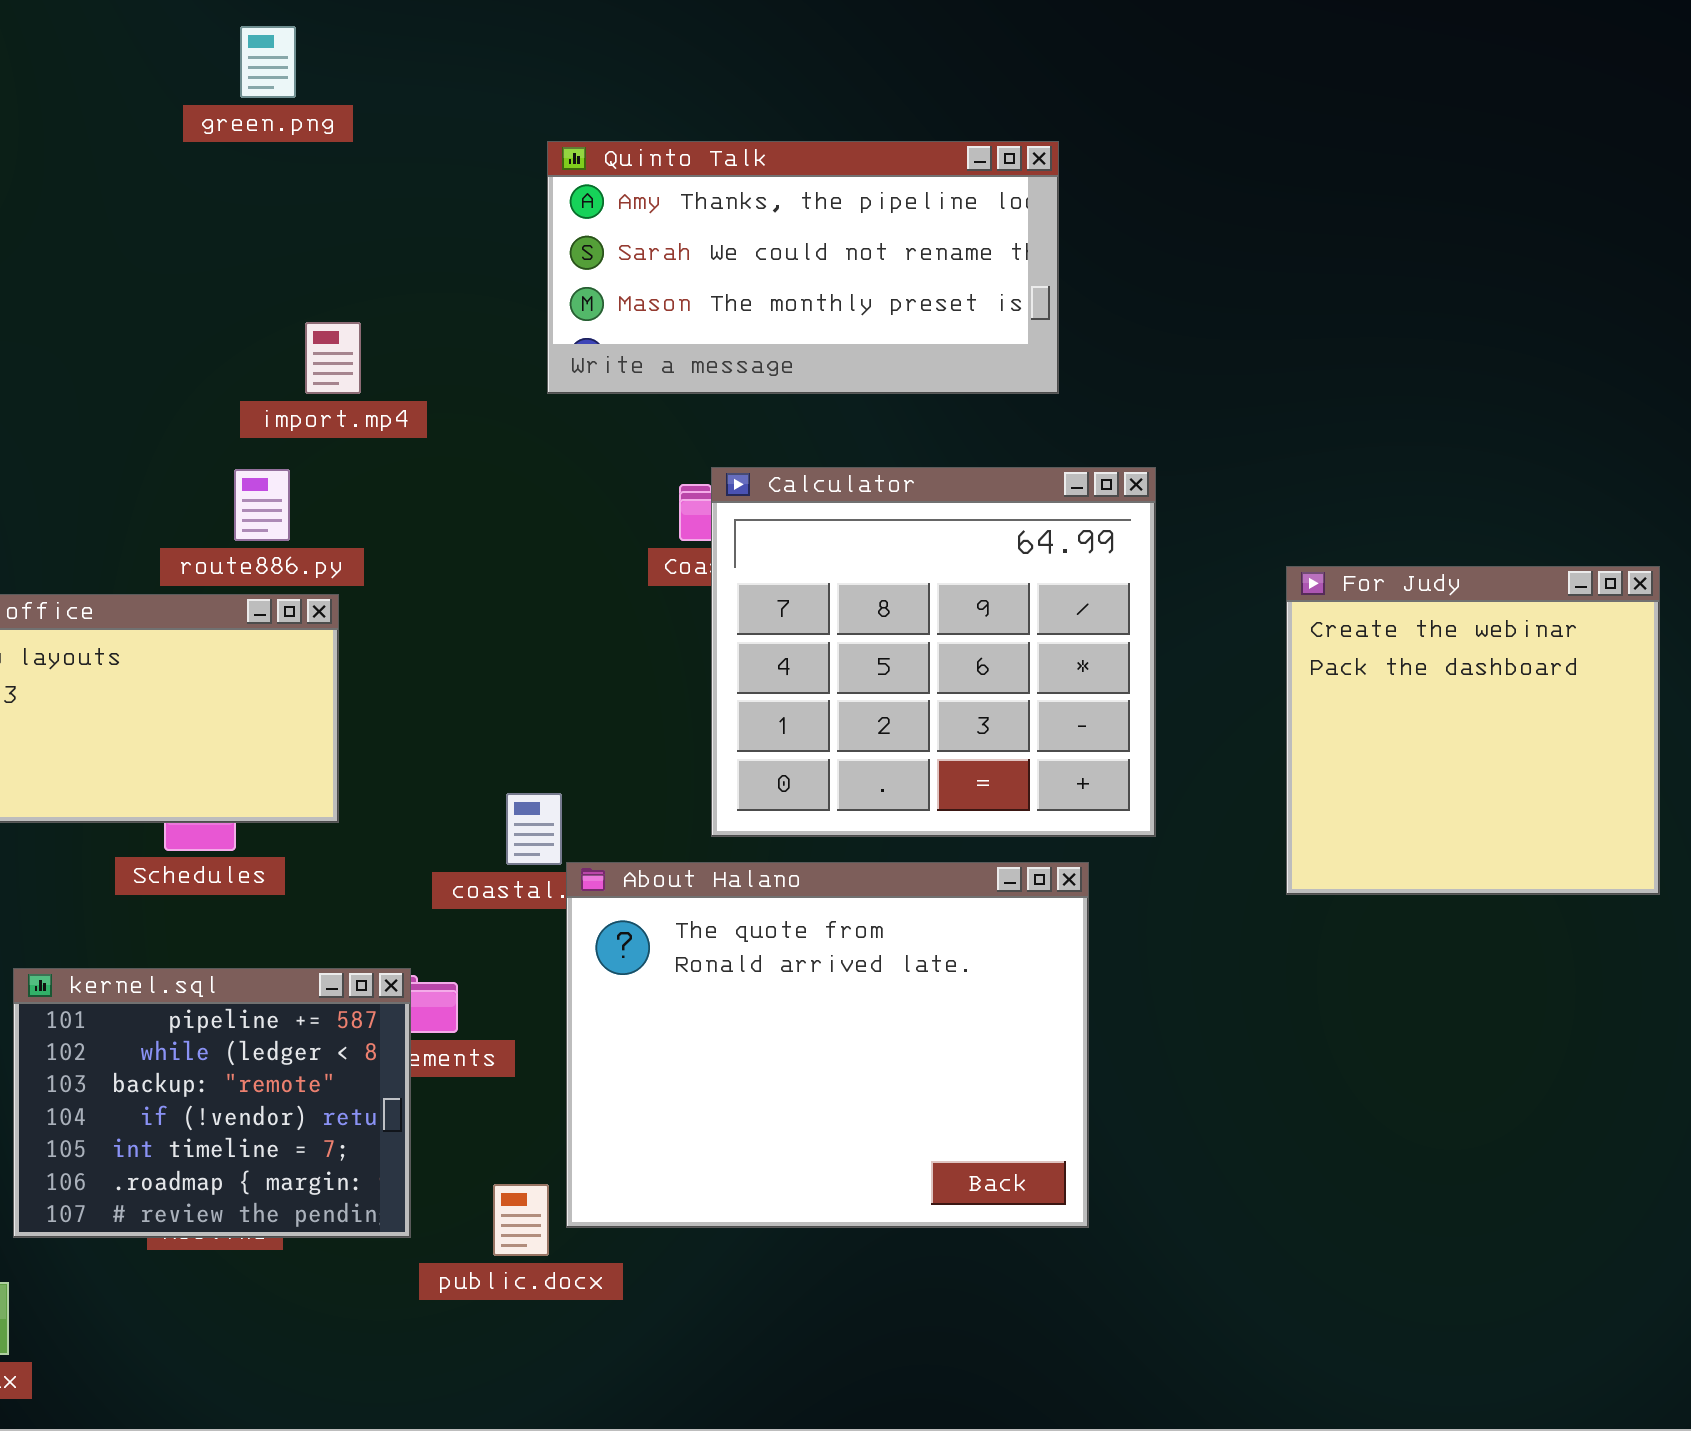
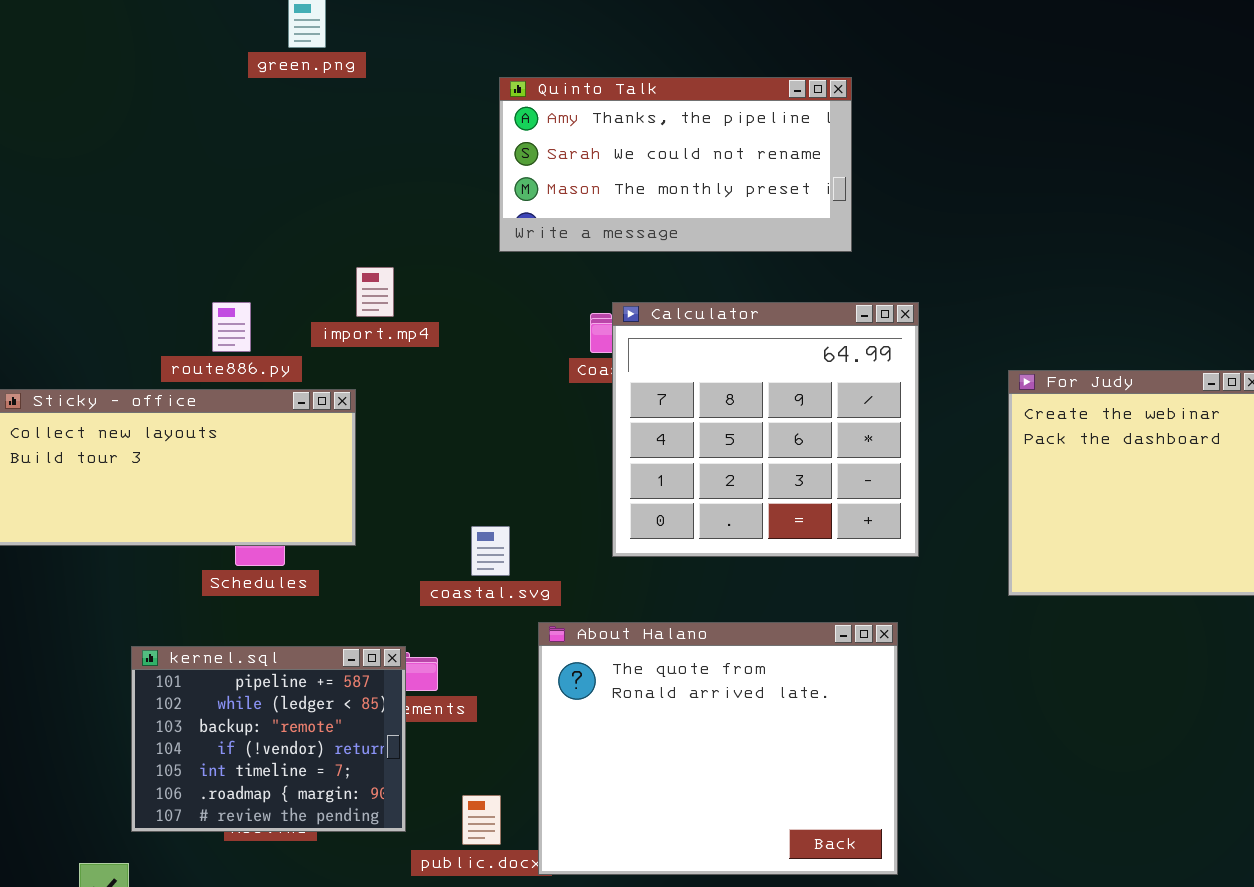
import.mp4: [305,322,361,394] -> [356,267,394,317], moved
route886.py: [234,469,290,541] -> [212,302,251,352], moved
About Halano: [566,862,1089,1228] -> [538,622,898,875], moved

